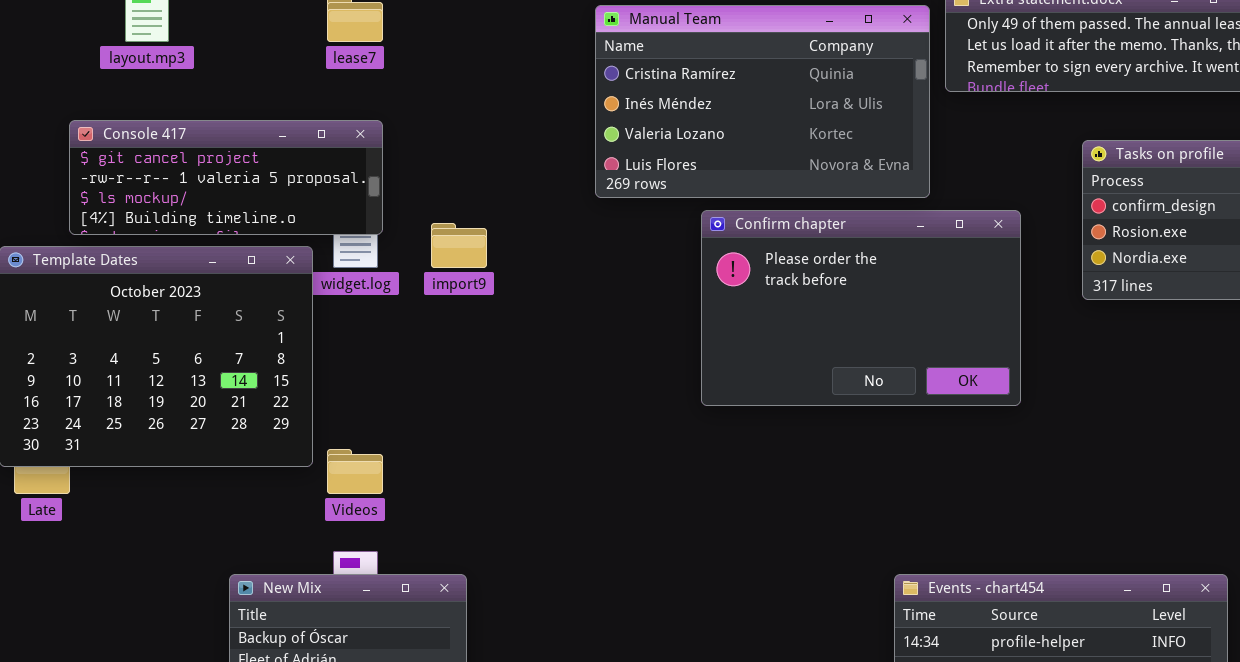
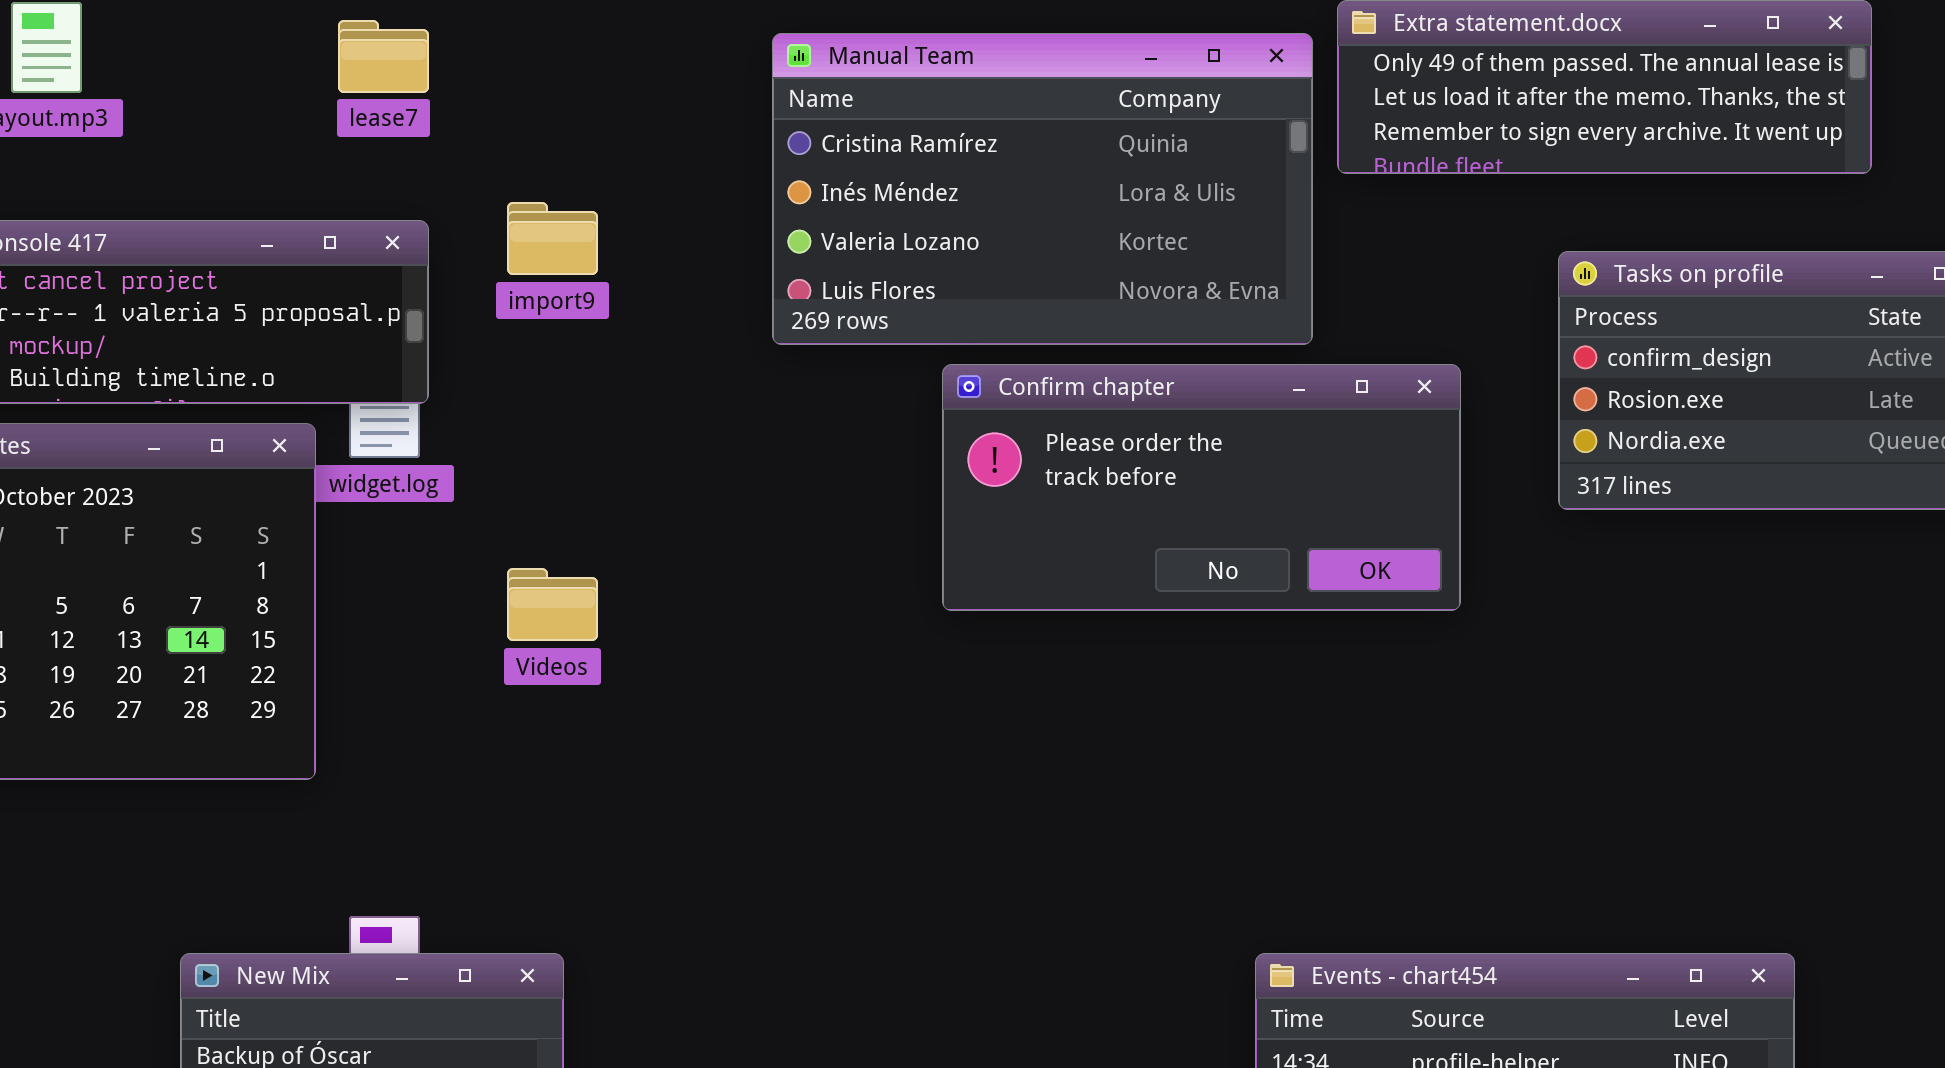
Confirm chapter: [701,210,1021,406] -> [942,364,1461,611], resized
import9: [431,223,487,268] -> [507,202,598,275], moved
Videos: [327,449,383,494] -> [507,568,598,641], moved

